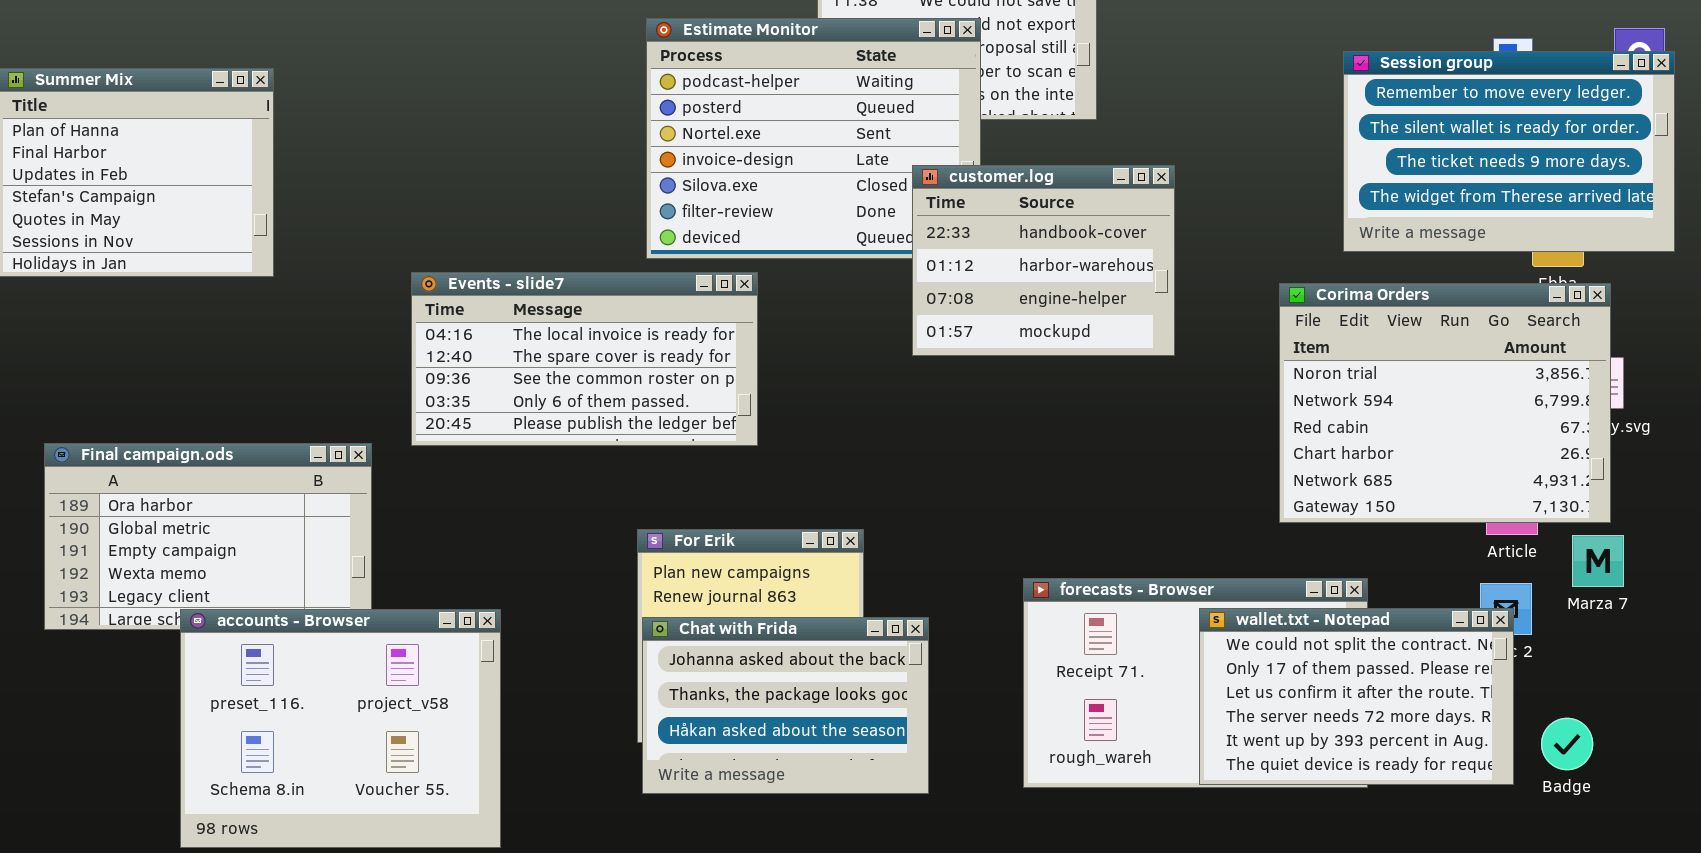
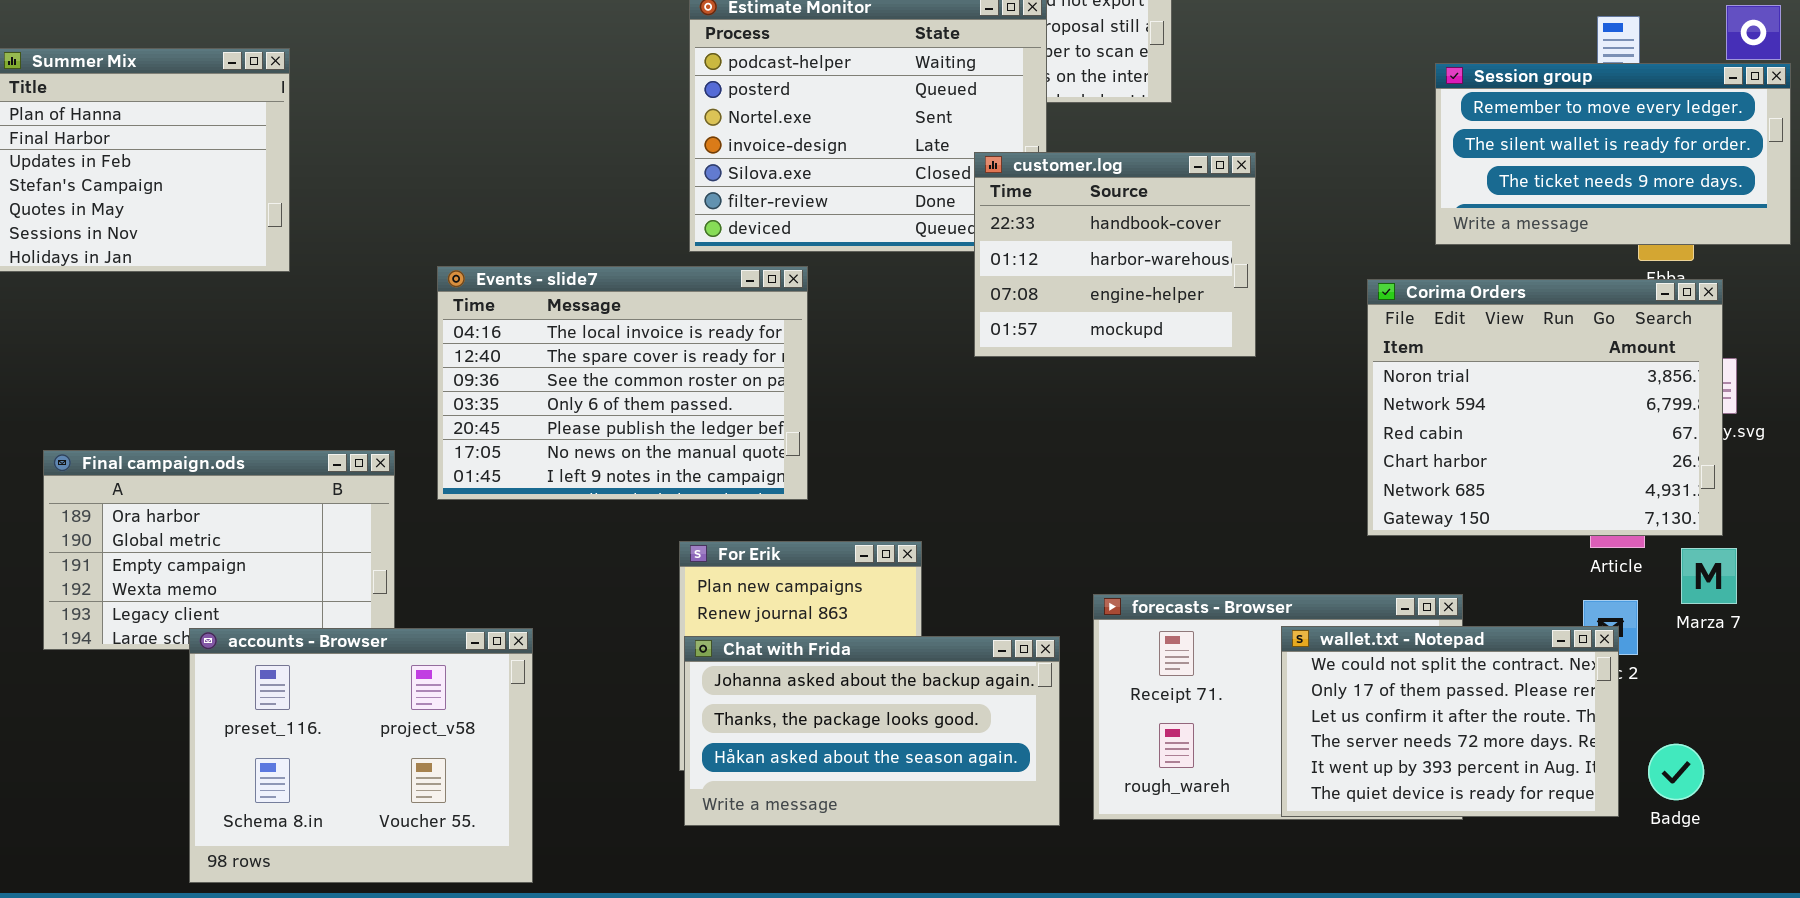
Session group: [1343,51,1675,252] -> [1435,63,1791,245], resized
Events - slide7: [411,272,758,446] -> [437,266,808,500], resized
Chat with Frida: [642,617,929,794] -> [684,636,1060,826], resized

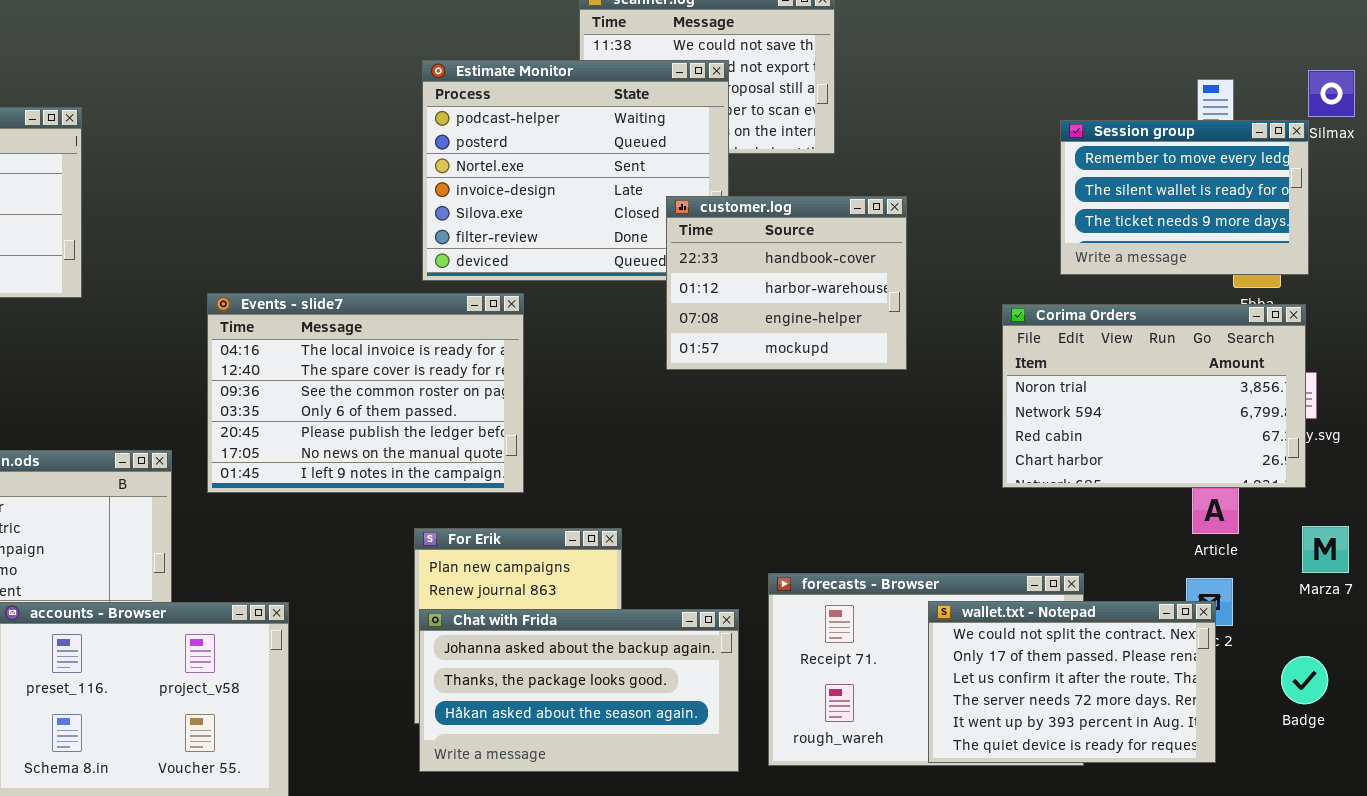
Session group: [1435,63,1791,245] -> [1060,120,1309,275], resized
Corima Orders: [1367,279,1723,536] -> [1002,304,1306,488], resized
Marza 7: [1681,548,1737,604] -> [1302,526,1349,573], moved
Badge: [1648,744,1704,800] -> [1281,656,1328,704], moved

